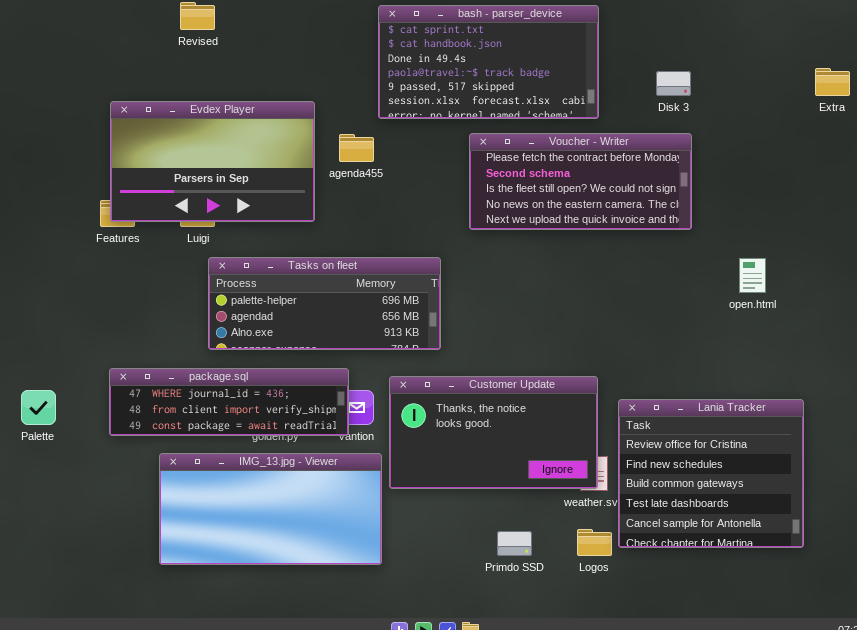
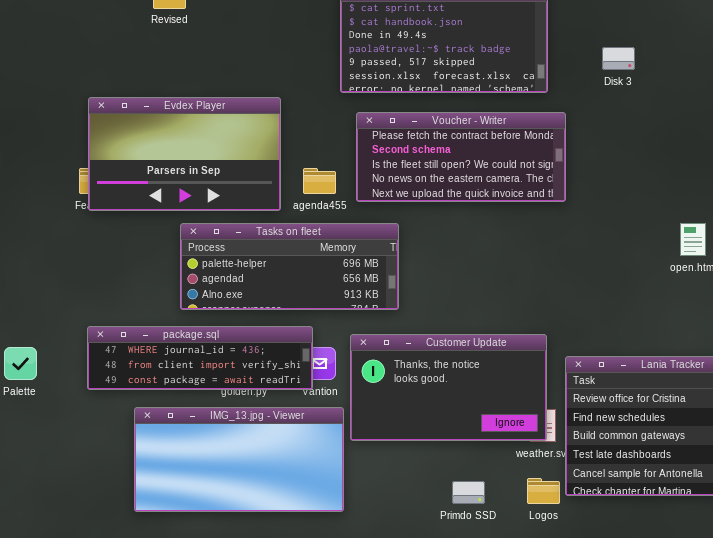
Evdex Player: [110,101,315,222] -> [88,97,281,211], moved
Voucher - Writer: [469,133,692,230] -> [356,112,566,202], moved
agenda455: [339,134,374,162] -> [303,168,336,194], moved

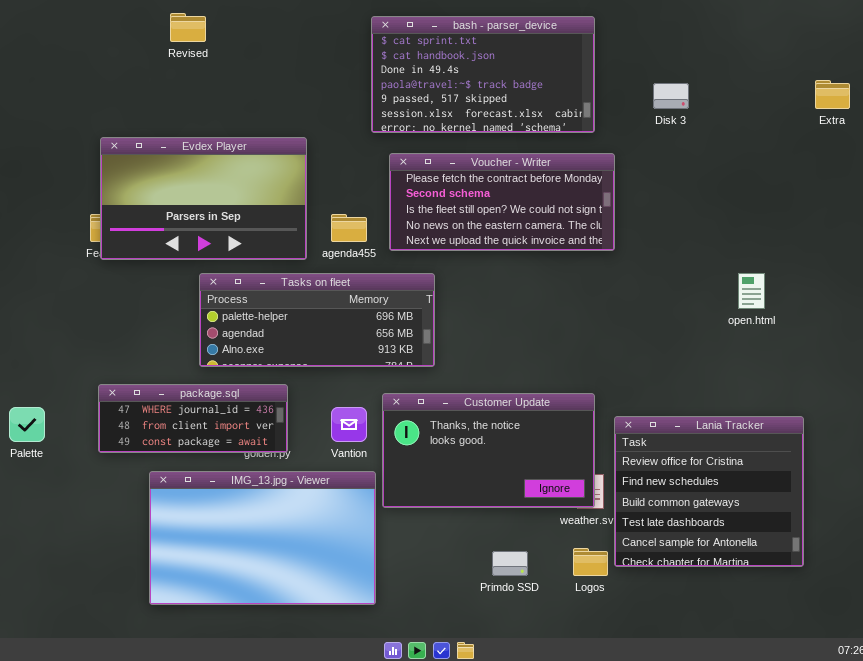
package.sql: [87,326,313,390] -> [98,384,288,453], resized
IMG_13.jpg - Viewer: [134,407,344,512] -> [149,471,376,605], resized

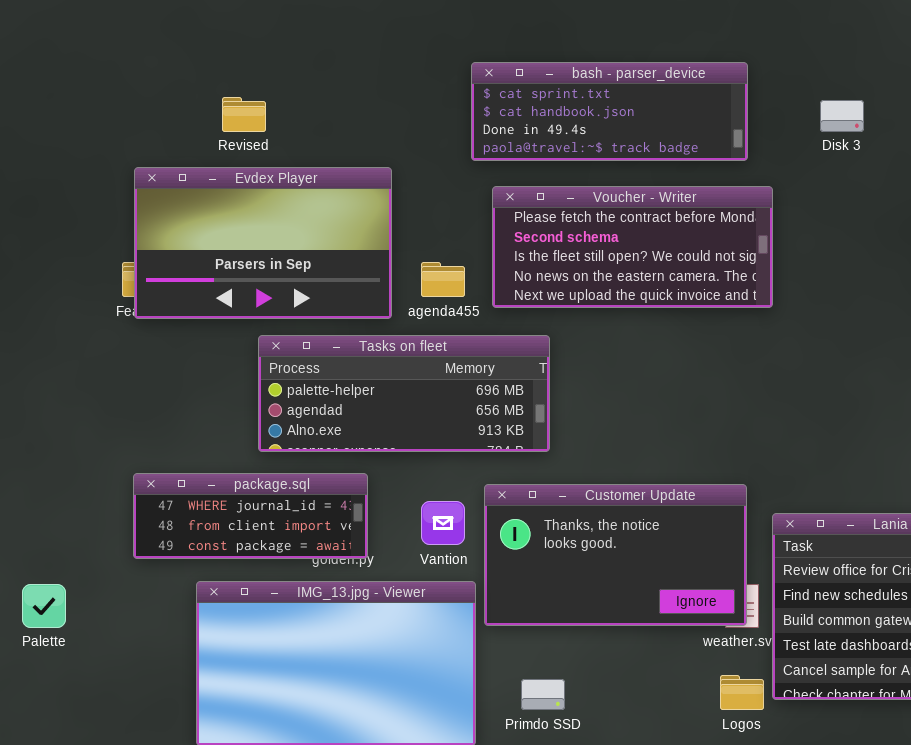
Revised: [170,13,206,42] -> [222,97,266,132], moved
bash - parser_device: [371,16,595,133] -> [471,62,748,161], resized
Palette: [9,407,45,442] -> [22,584,66,628], moved
Primdo SSD: [492,551,528,576] -> [521,679,565,710], moved

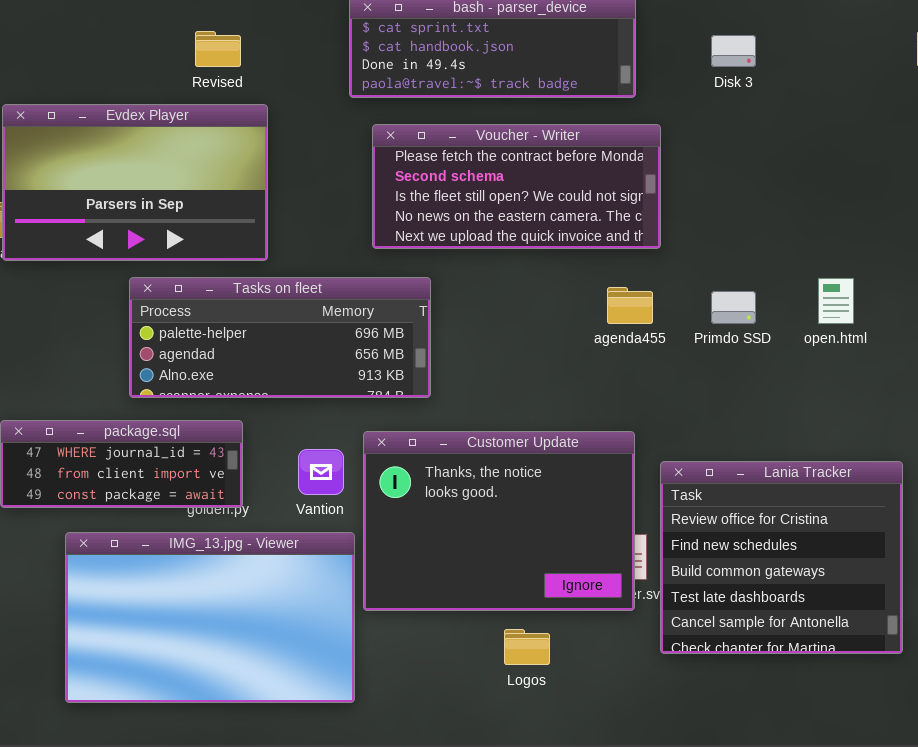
Revised: [222,97,266,132] -> [195,31,241,67], moved
agenda455: [421,262,465,297] -> [607,287,653,324], moved
Customer Update: [484,484,747,626] -> [363,431,635,611], resized
Logos: [720,675,764,710] -> [504,629,550,665], moved
Primdo SSD: [521,679,565,710] -> [711,291,756,324], moved

